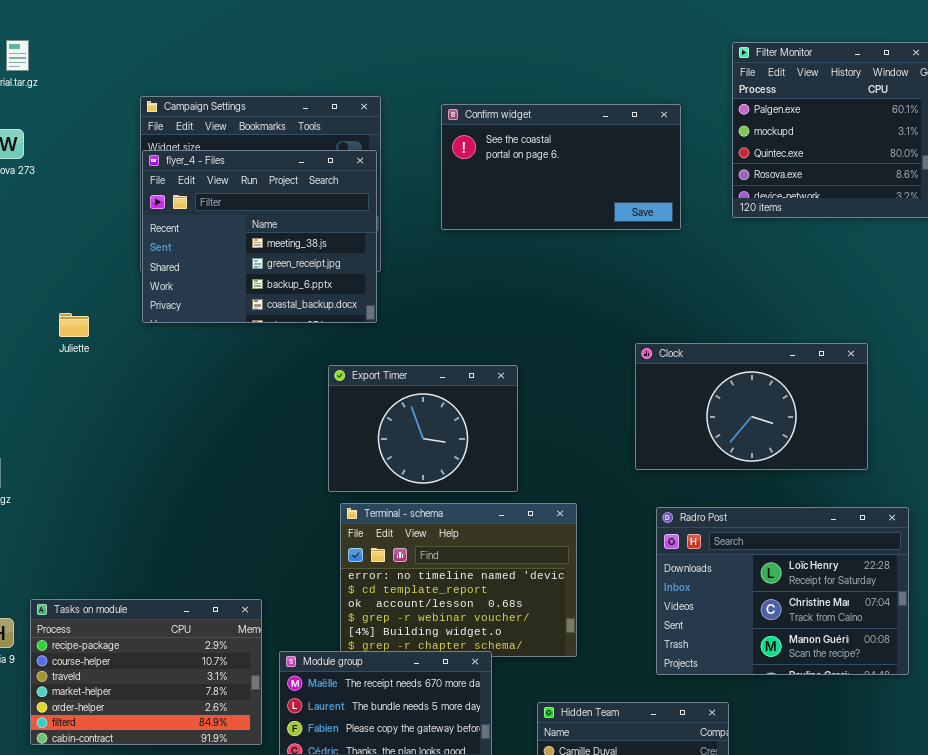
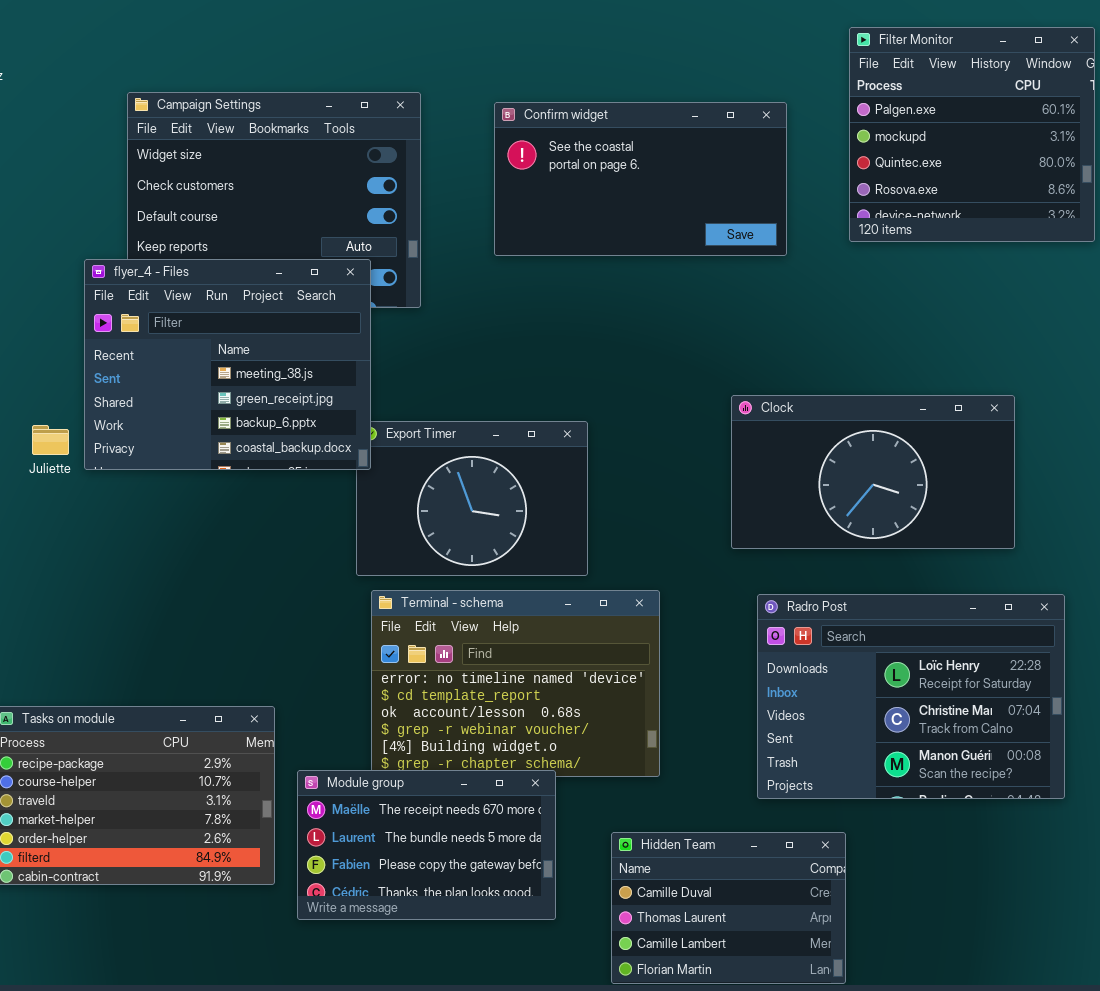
flyer_4 - Files: [142,150,377,323] -> [84,259,371,470], moved
Juliette: [59,313,89,337] -> [32,425,69,455], moved

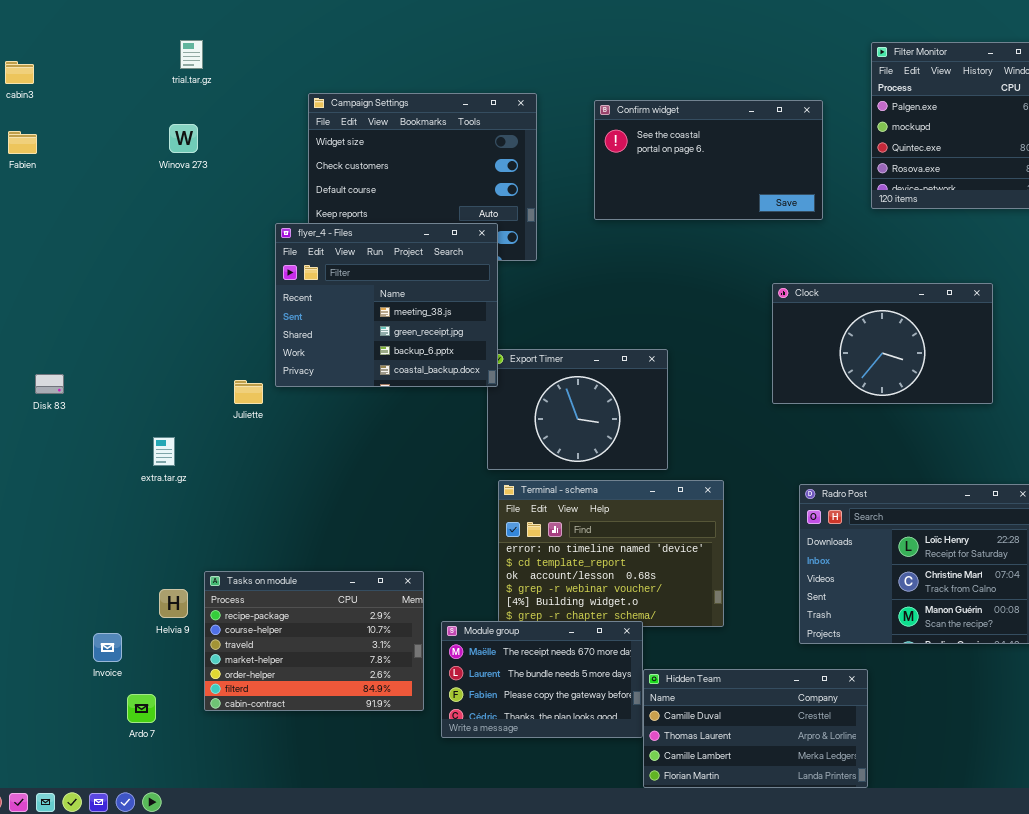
Clock: [731,395,1015,549] -> [772,283,993,404], moved
Juliette: [32,425,69,455] -> [234,380,263,404], moved
Hidden Team: [611,832,846,984] -> [643,669,868,788], resized

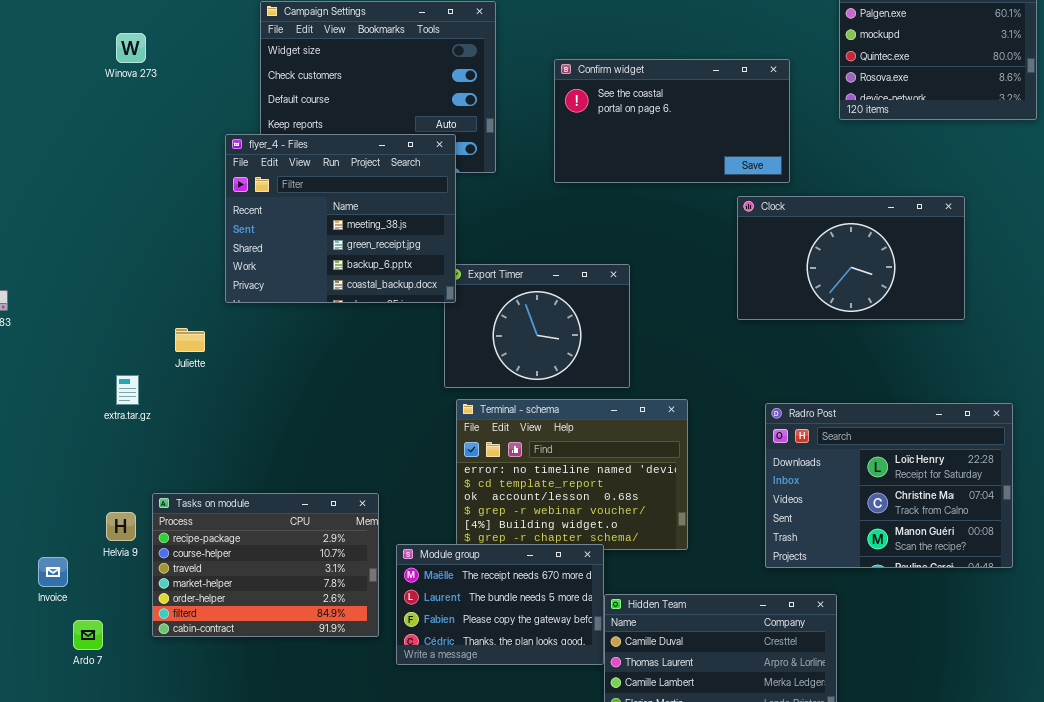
Confirm widget: [594,100,823,220] -> [554,59,790,183], moved
Juliette: [234,380,263,404] -> [175,328,205,352], moved
extra.tar.gz: [153,437,175,466] -> [116,375,139,405], moved

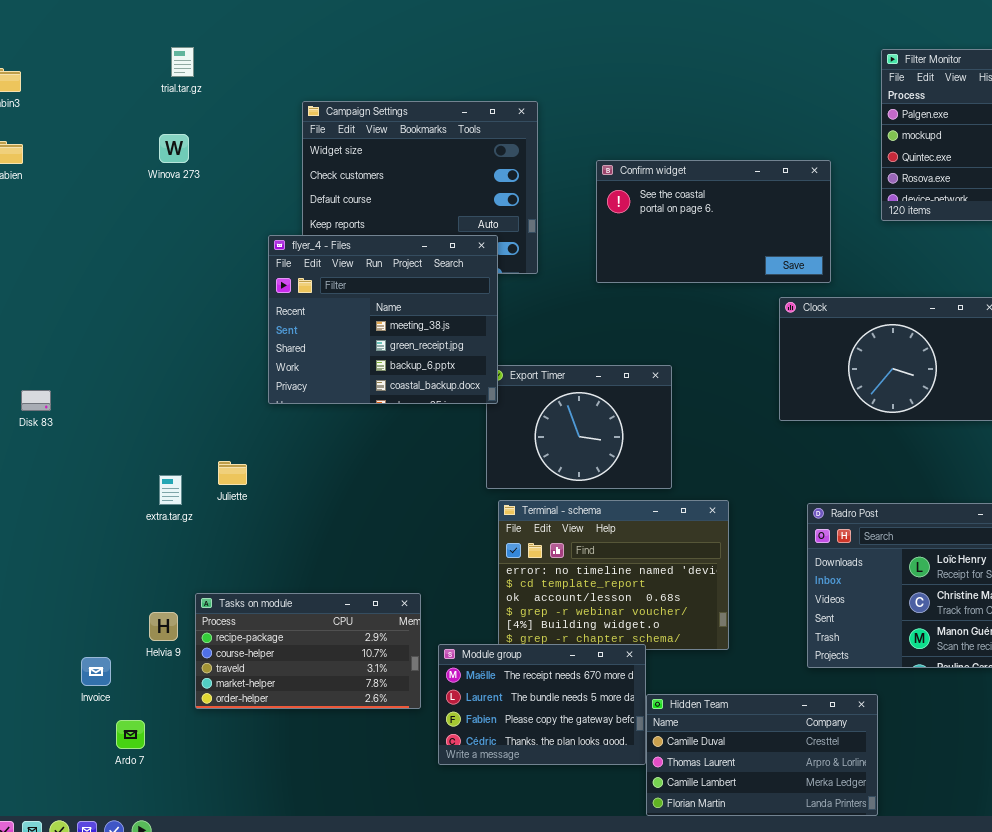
Juliette: [175,328,205,352] -> [218,461,247,485], moved
Tasks on module: [152,493,379,637] -> [195,593,421,709], resized

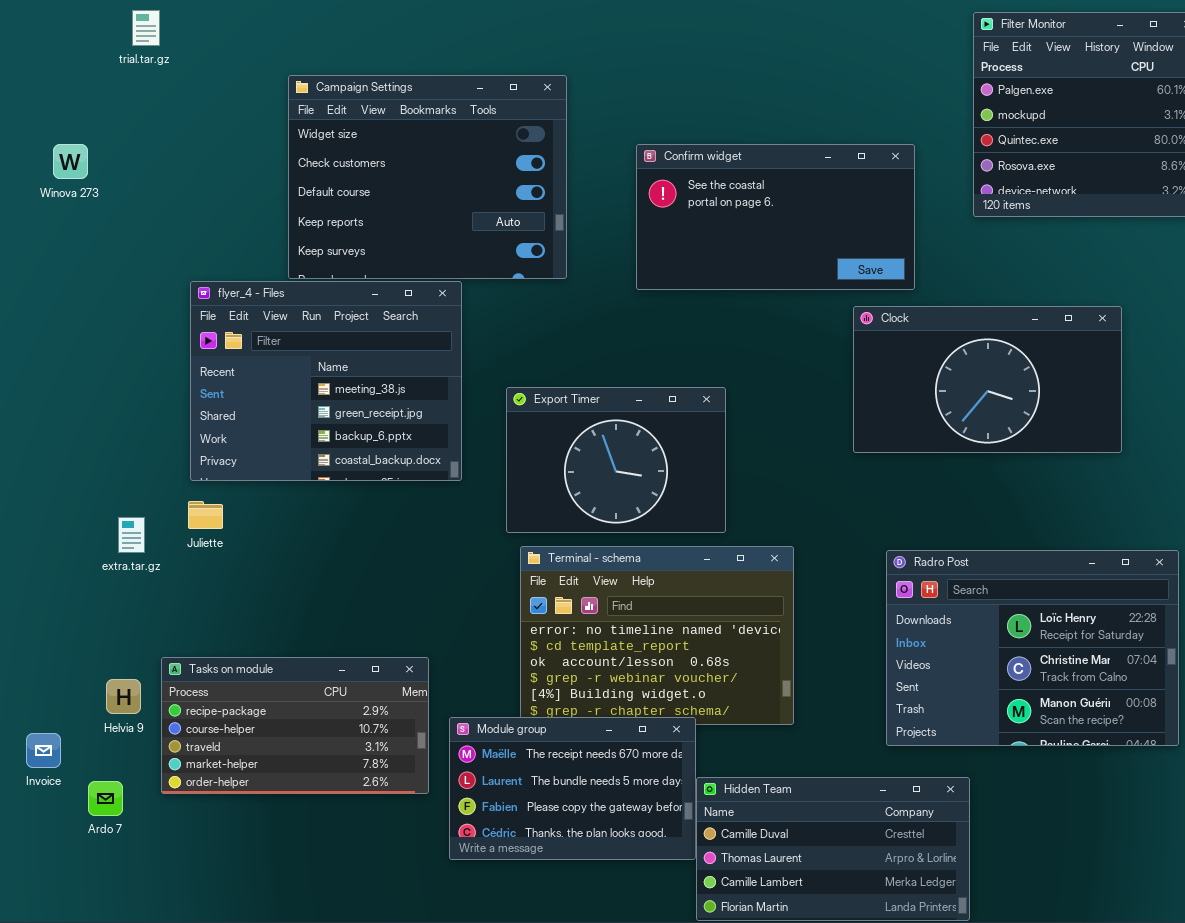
Winova 273: [159,134,189,163] -> [53,144,88,179], moved
flyer_4 - Files: [268,235,498,404] -> [190,281,462,481], moved
Ardo 7: [116,720,145,749] -> [88,781,123,816], moved

